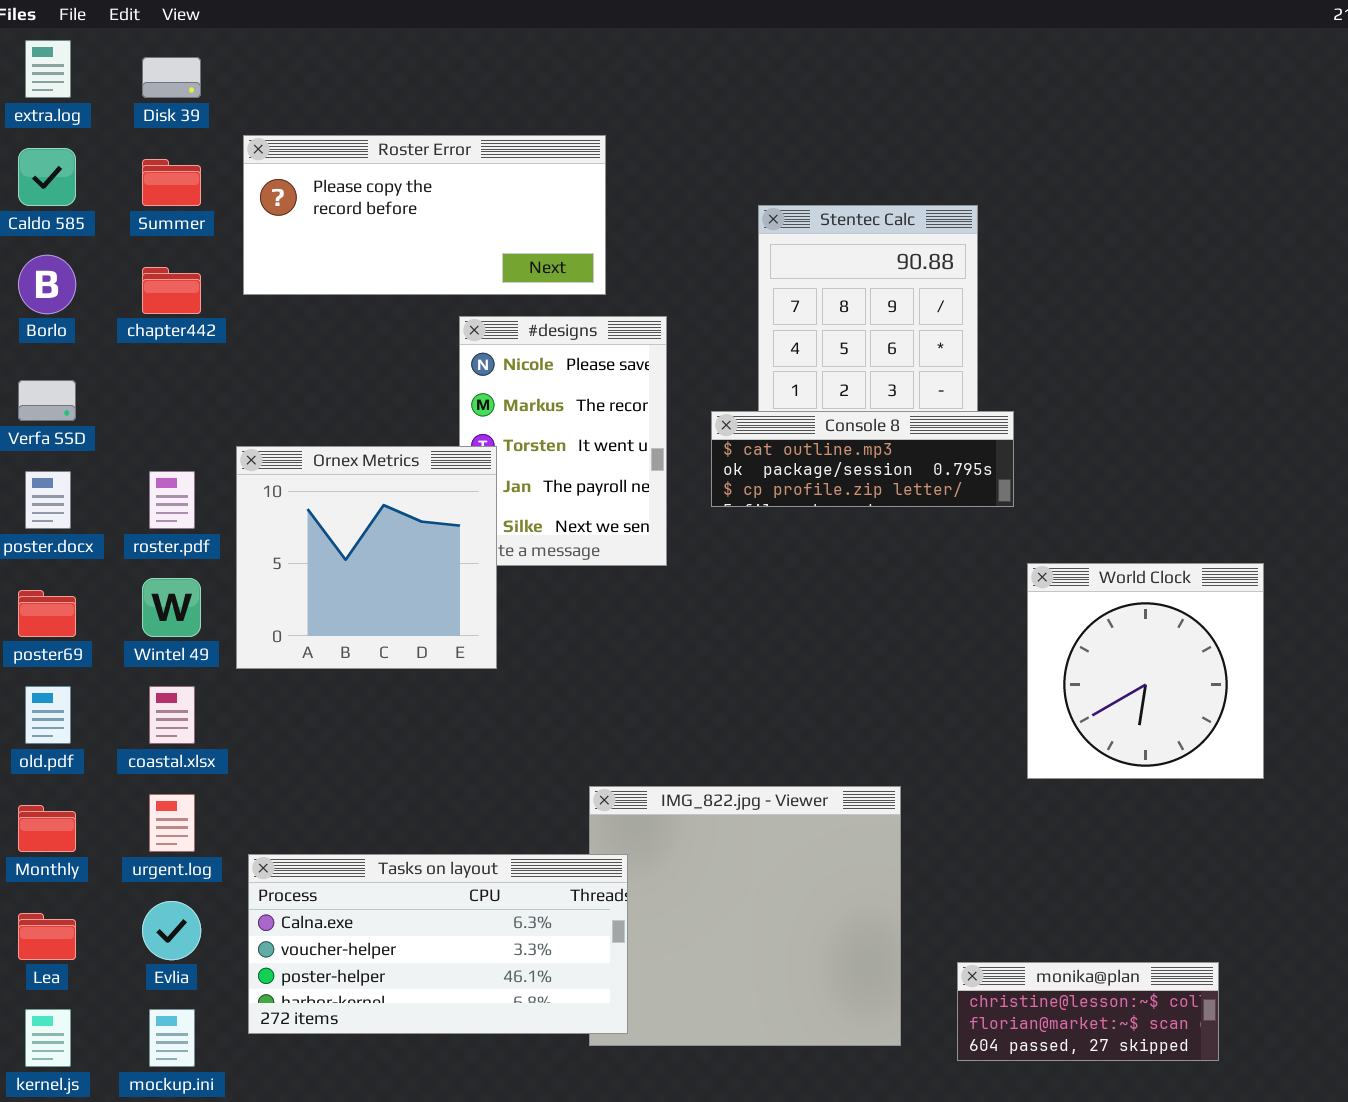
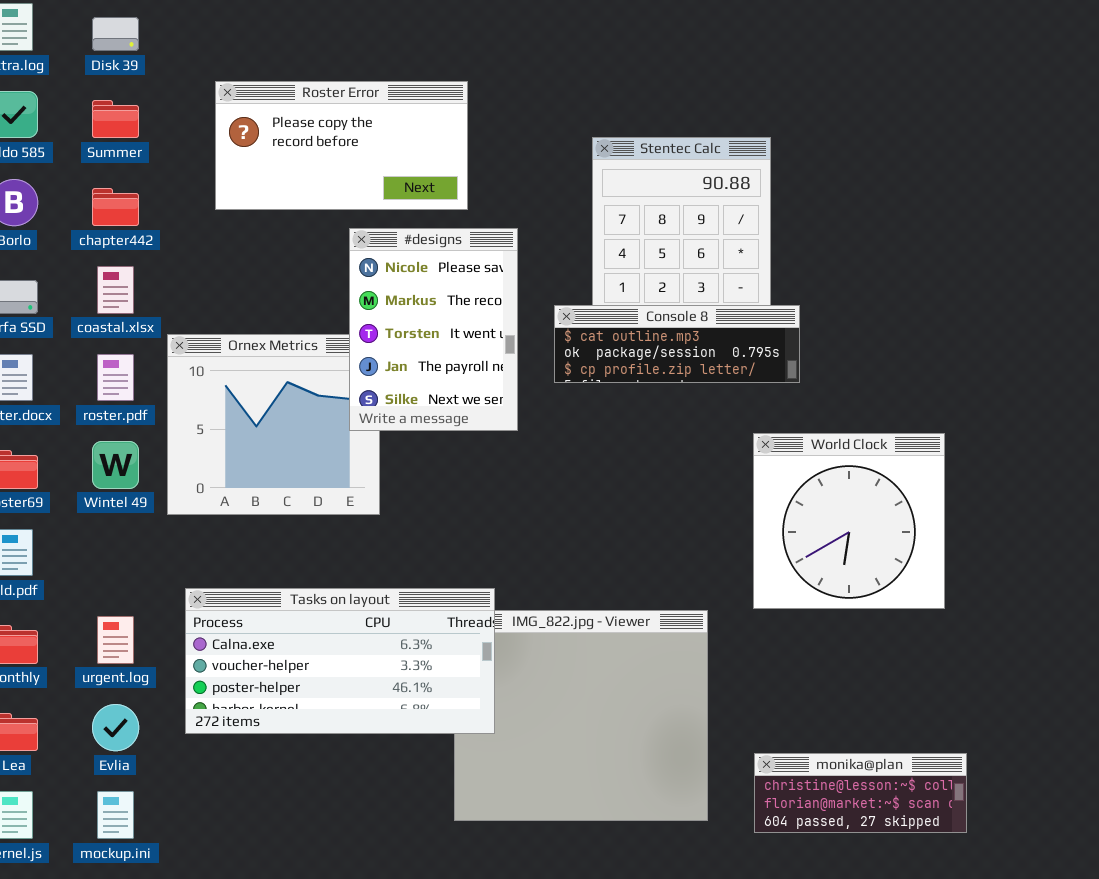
Roster Error: [243,135,606,295] -> [215,81,468,210], resized
#designs: [459,316,667,566] -> [349,228,518,431], raised
World Clock: [1027,563,1264,779] -> [753,433,945,609], moved
coastal.xlsx: [149,686,195,744] -> [97,266,134,314], moved
Tasks on layout: [248,854,628,1034] -> [185,588,495,734], moved

